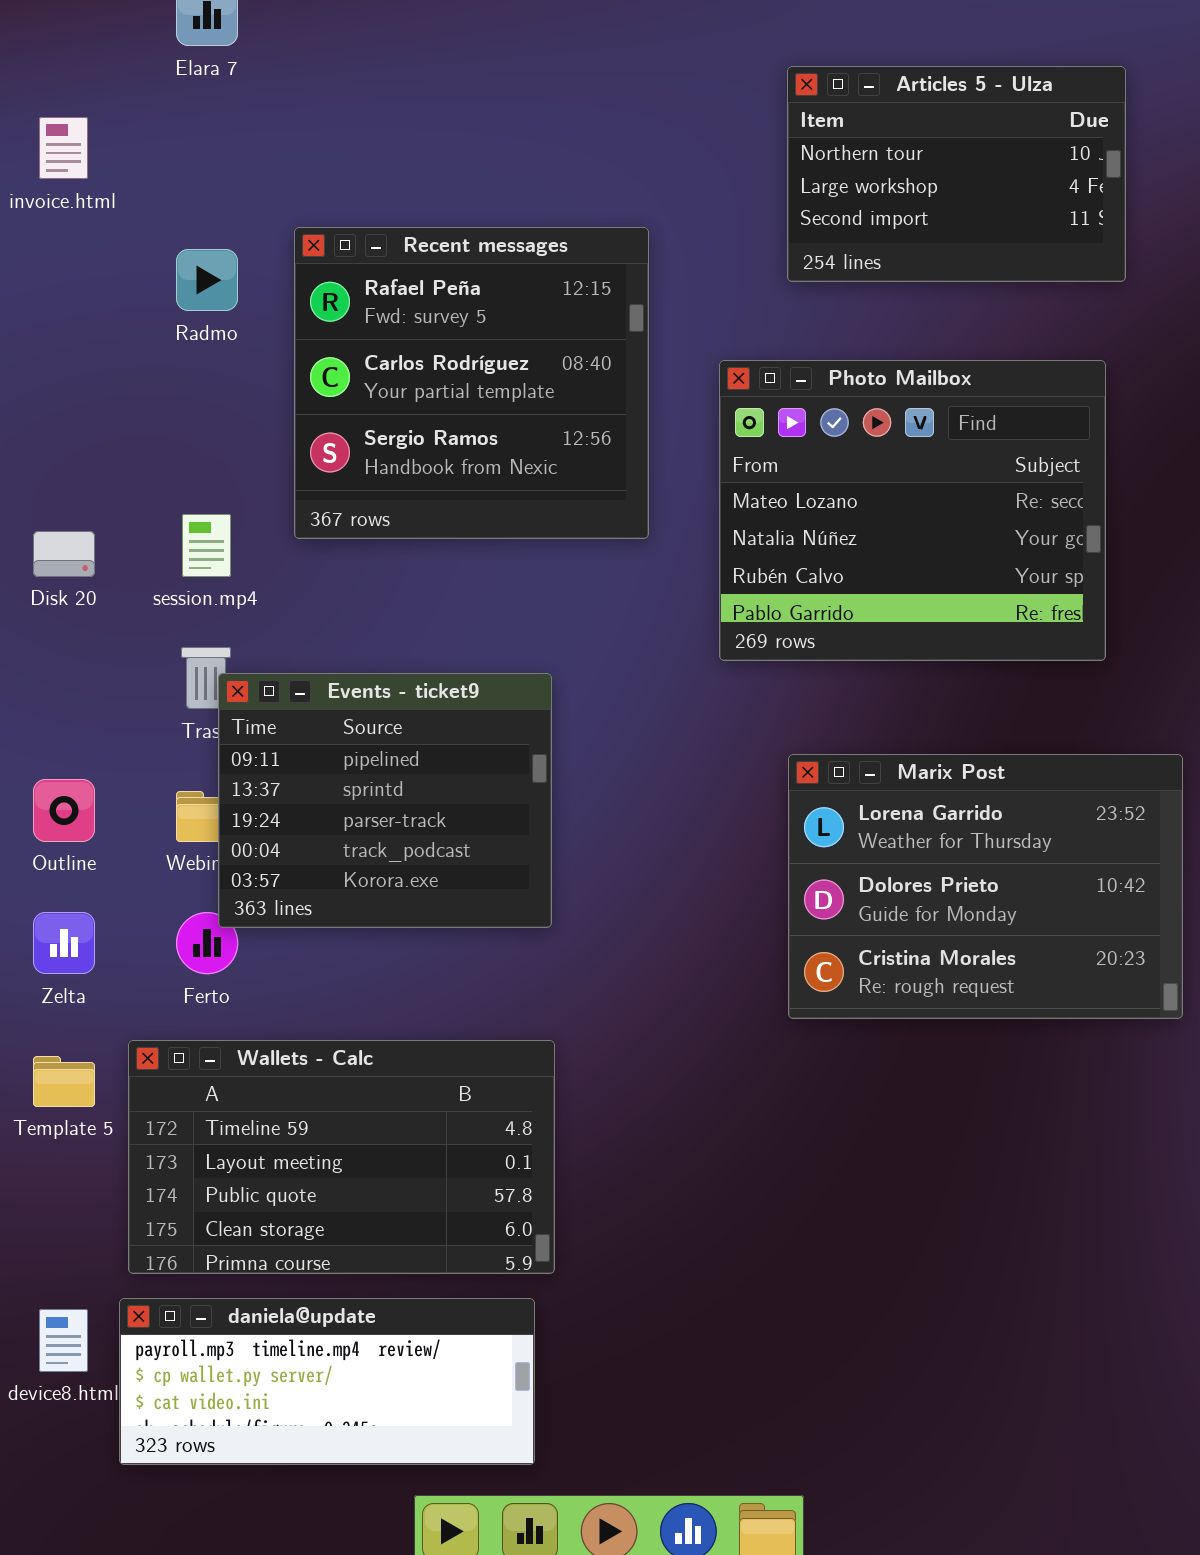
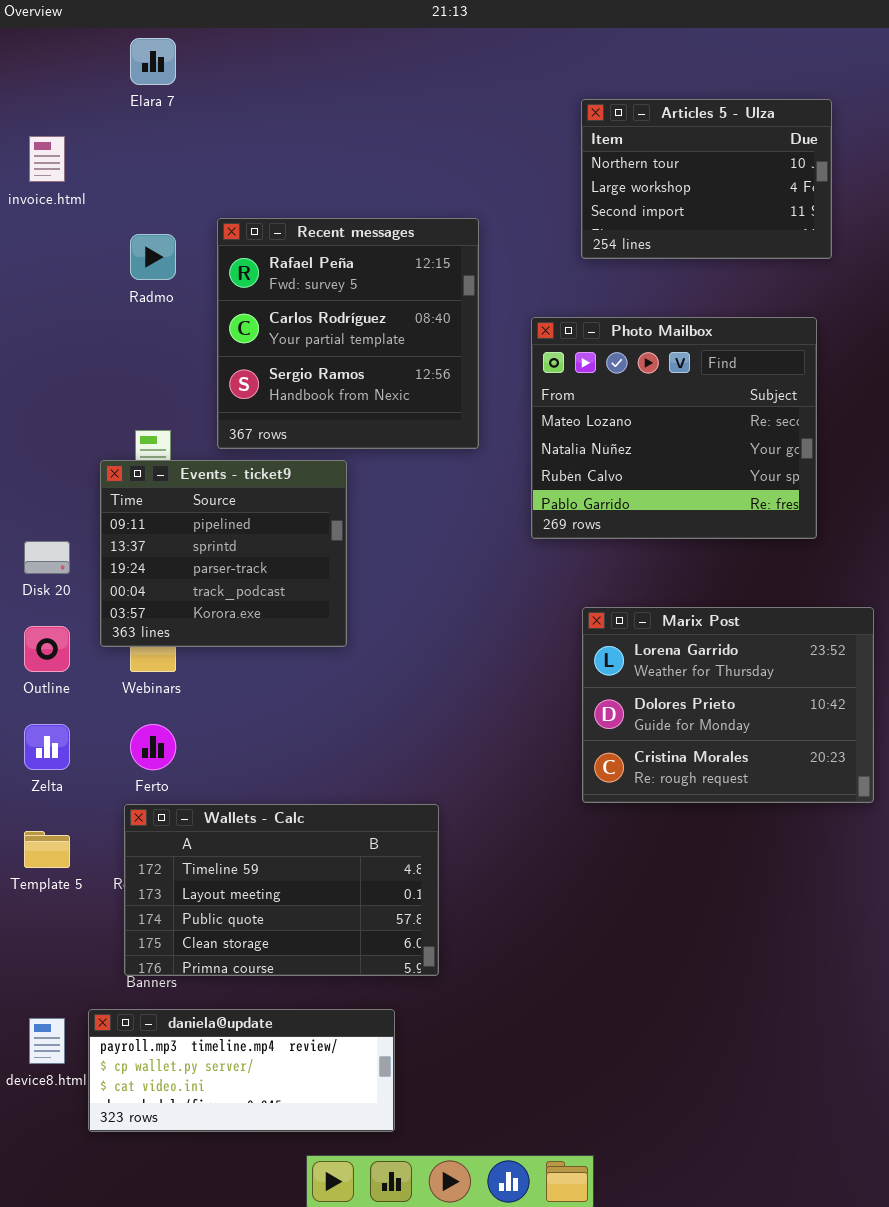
Disk 20: [33,531,95,577] -> [24,541,70,574], moved
Events - ticket9: [218,673,552,928] -> [100,460,347,647], moved
Wallets - Calc: [128,1040,555,1274] -> [124,804,439,976], moved

